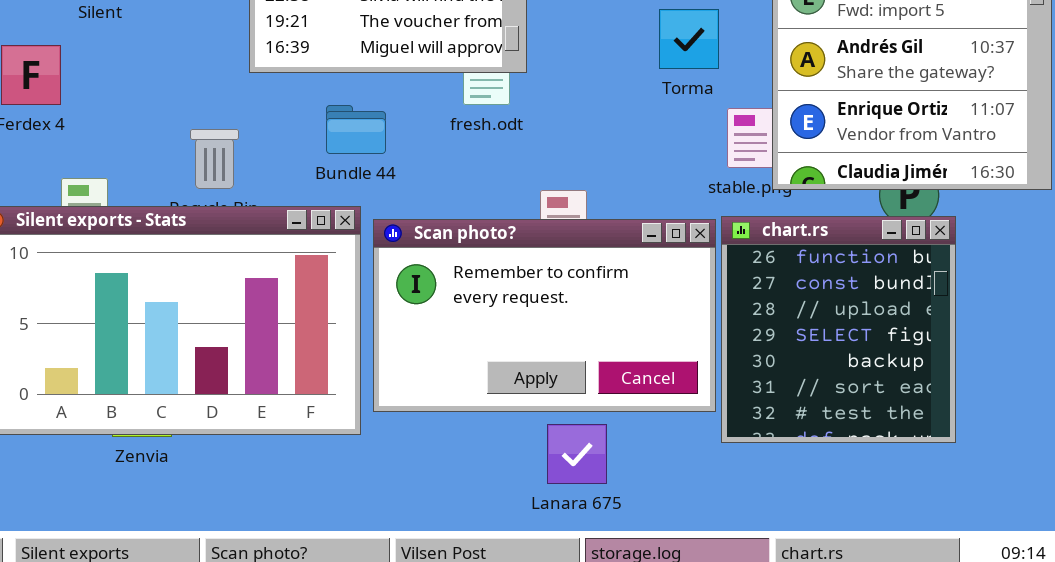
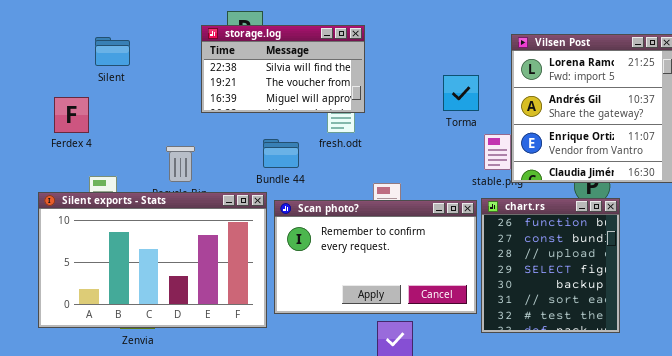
Bundle 44: [326,105,386,154] -> [263,139,299,168], moved

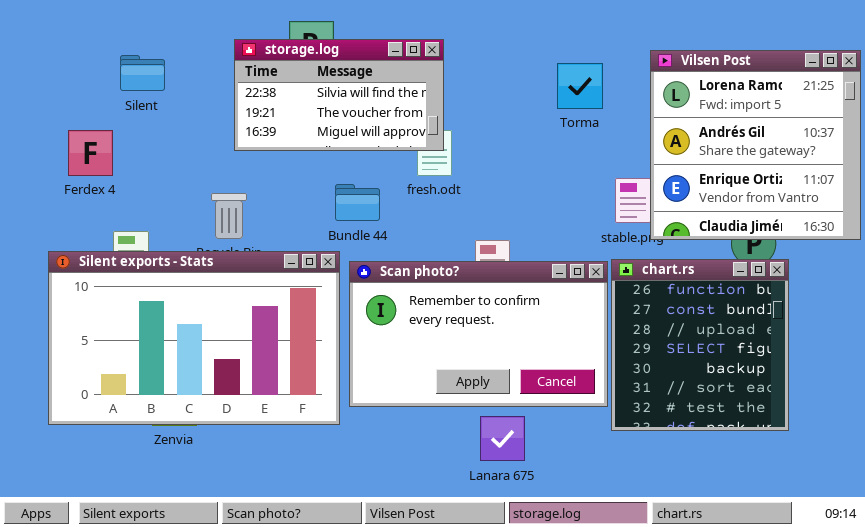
storage.log: [201,25,365,113] -> [234,39,444,151], moved
Torma: [443,75,479,111] -> [557,63,603,109], moved

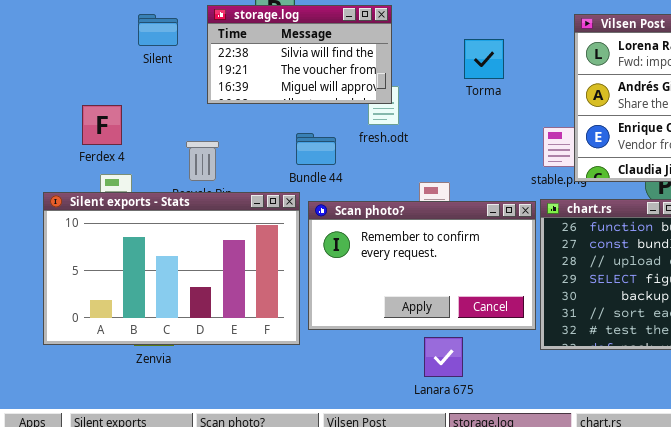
Silent: [120,55,165,91] -> [138,14,178,46], moved
Torma: [557,63,603,109] -> [464,39,504,79], moved
Ferdex 4: [68,130,113,176] -> [82,105,122,145], moved

